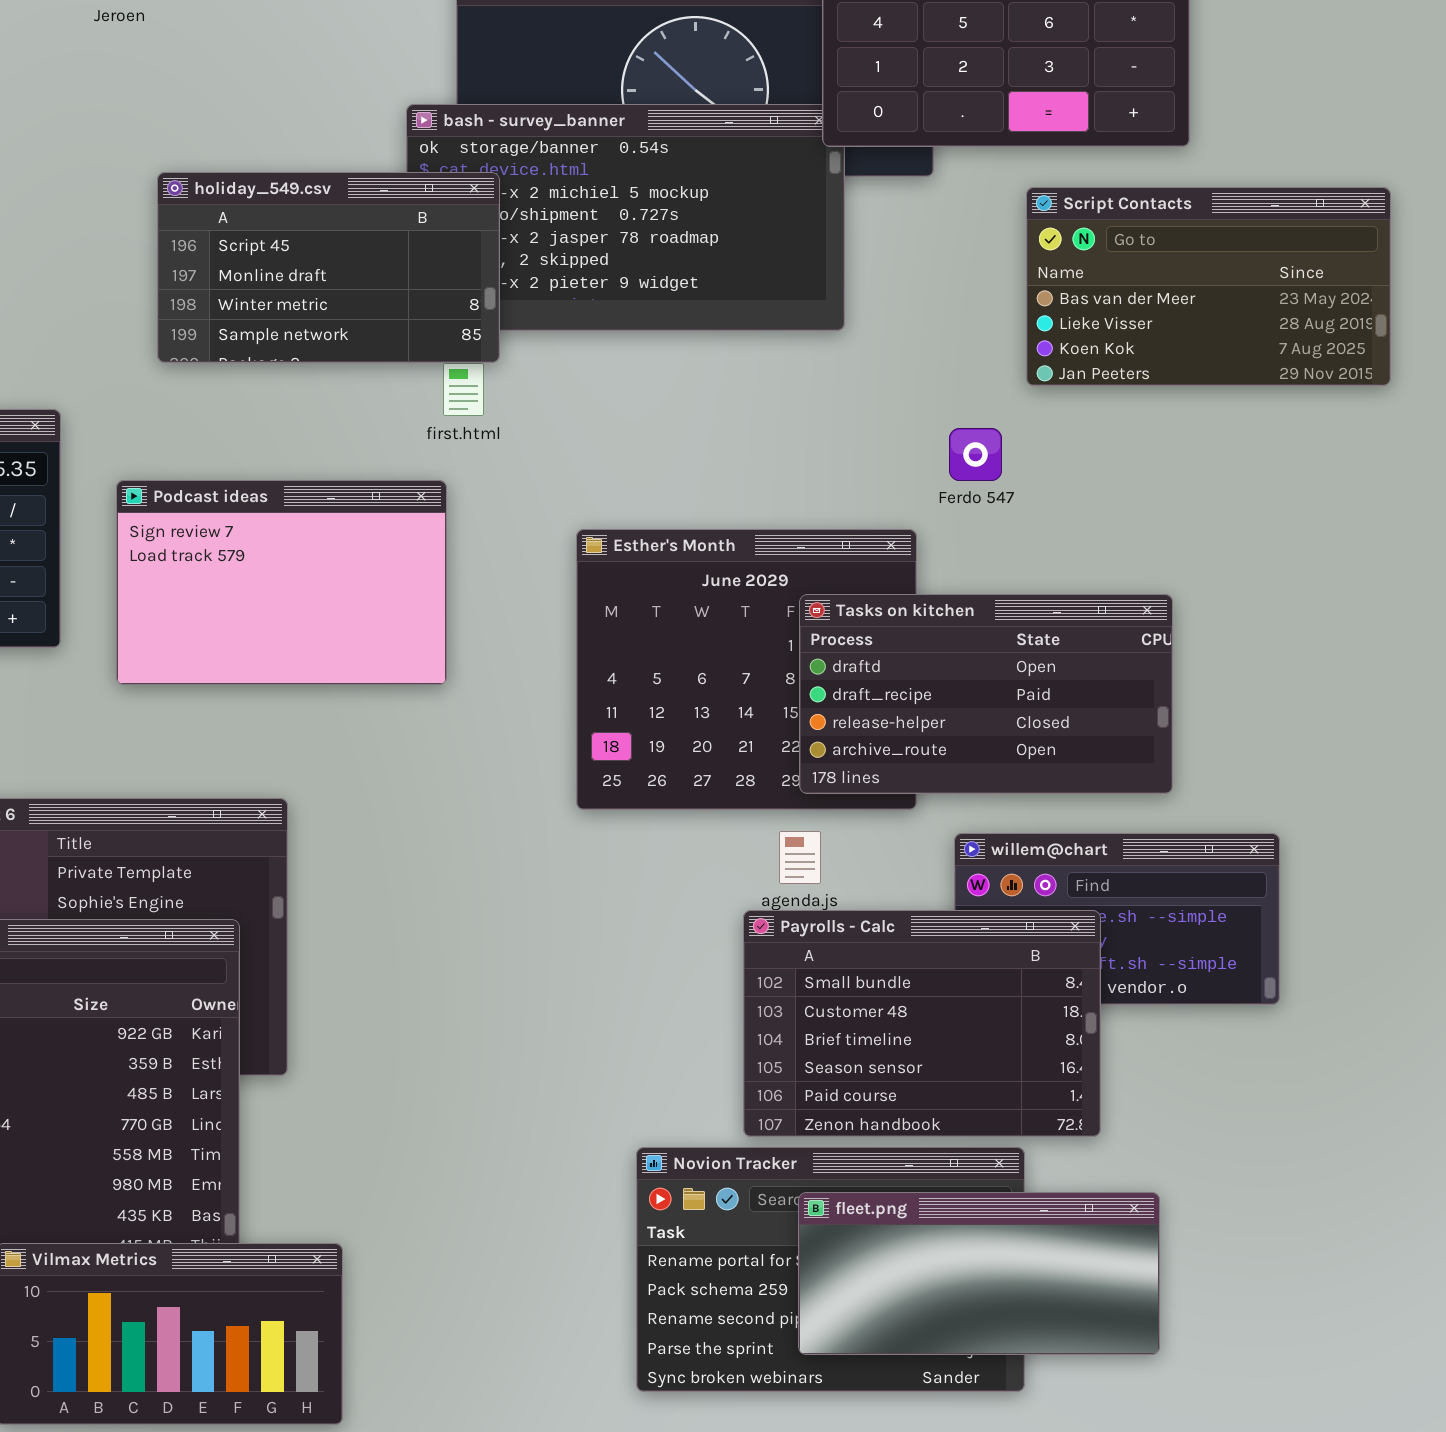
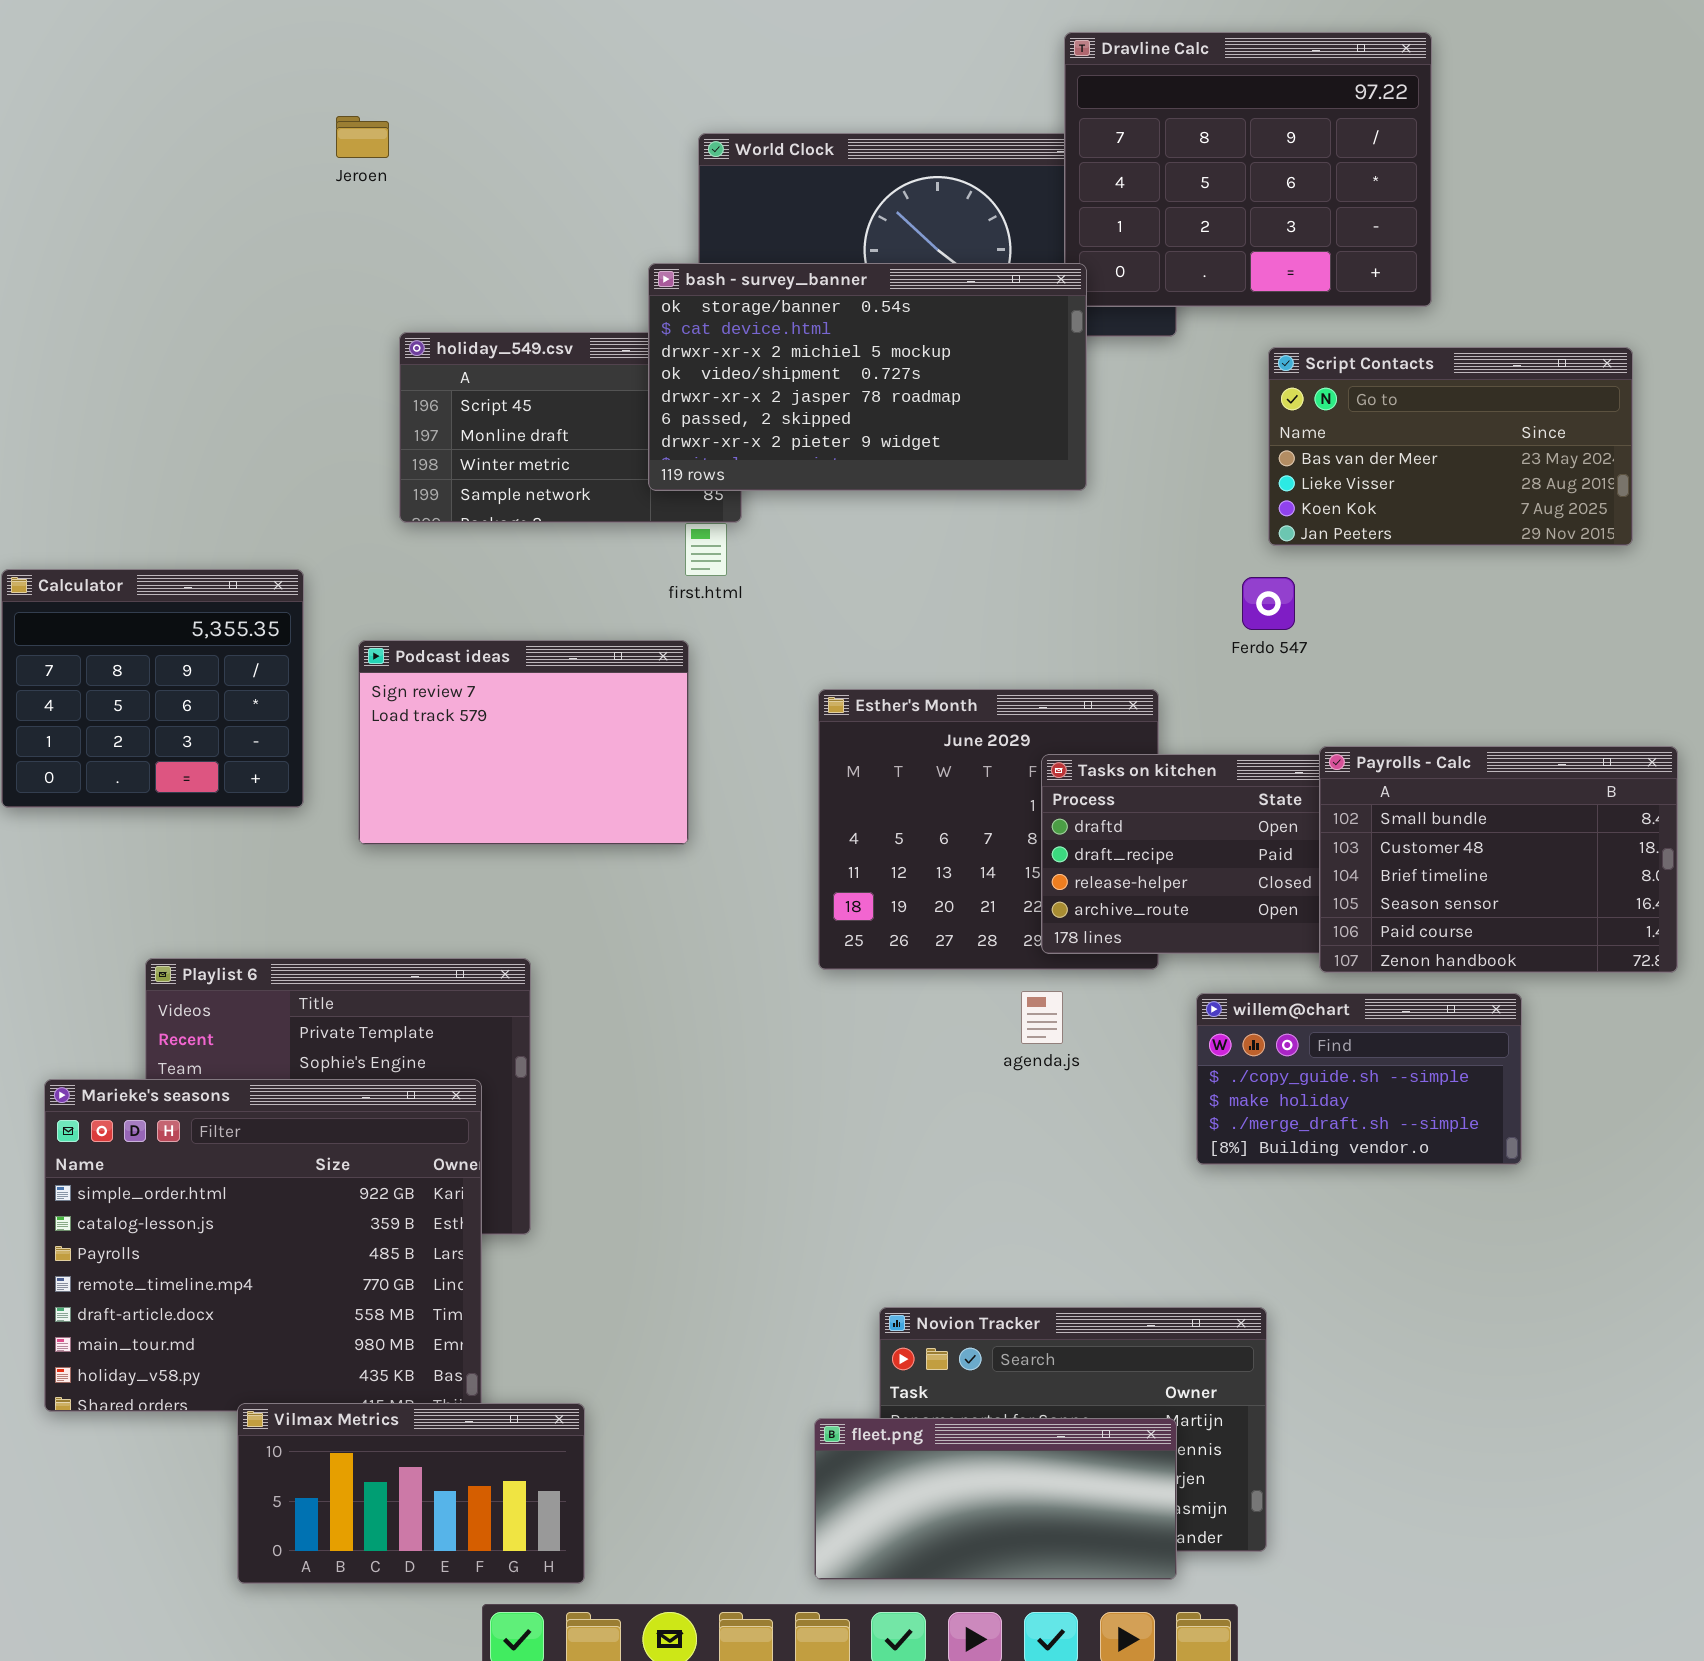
bash - survey_banner: [406,104,845,331] -> [648,263,1087,491], raised
Ferdo 547: [949,428,1002,481] -> [1242,577,1295,630], moved
Payrolls - Calc: [743,910,1101,1137] -> [1319,746,1678,973], moved
fleet.png: [798,1192,1160,1355] -> [814,1418,1177,1580], moved

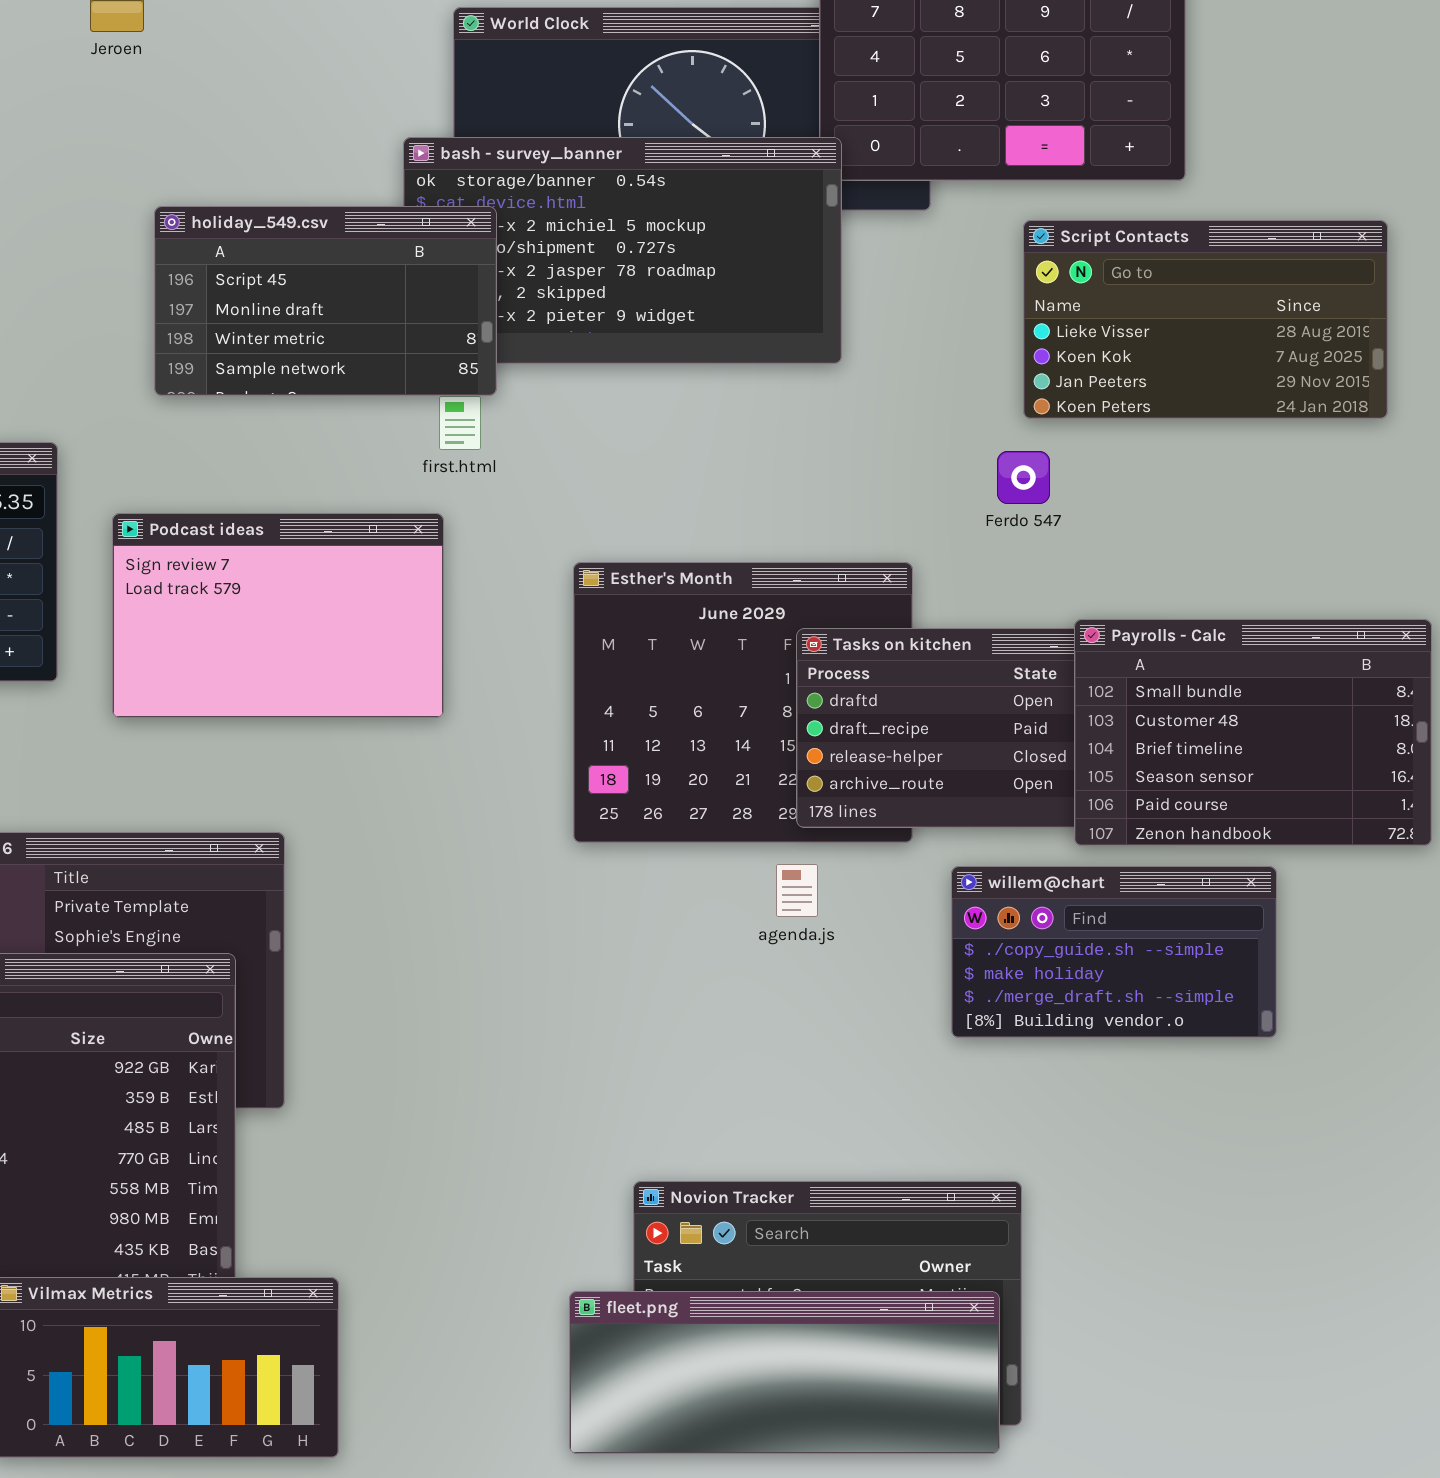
holiday_549.csv: [399,332,742,523] -> [154,206,497,396], raised
Script Contacts: [1268,347,1633,546] -> [1023,220,1388,419], scrolled down 1 row
fleet.png: [814,1418,1177,1580] -> [569,1291,1000,1454], resized

